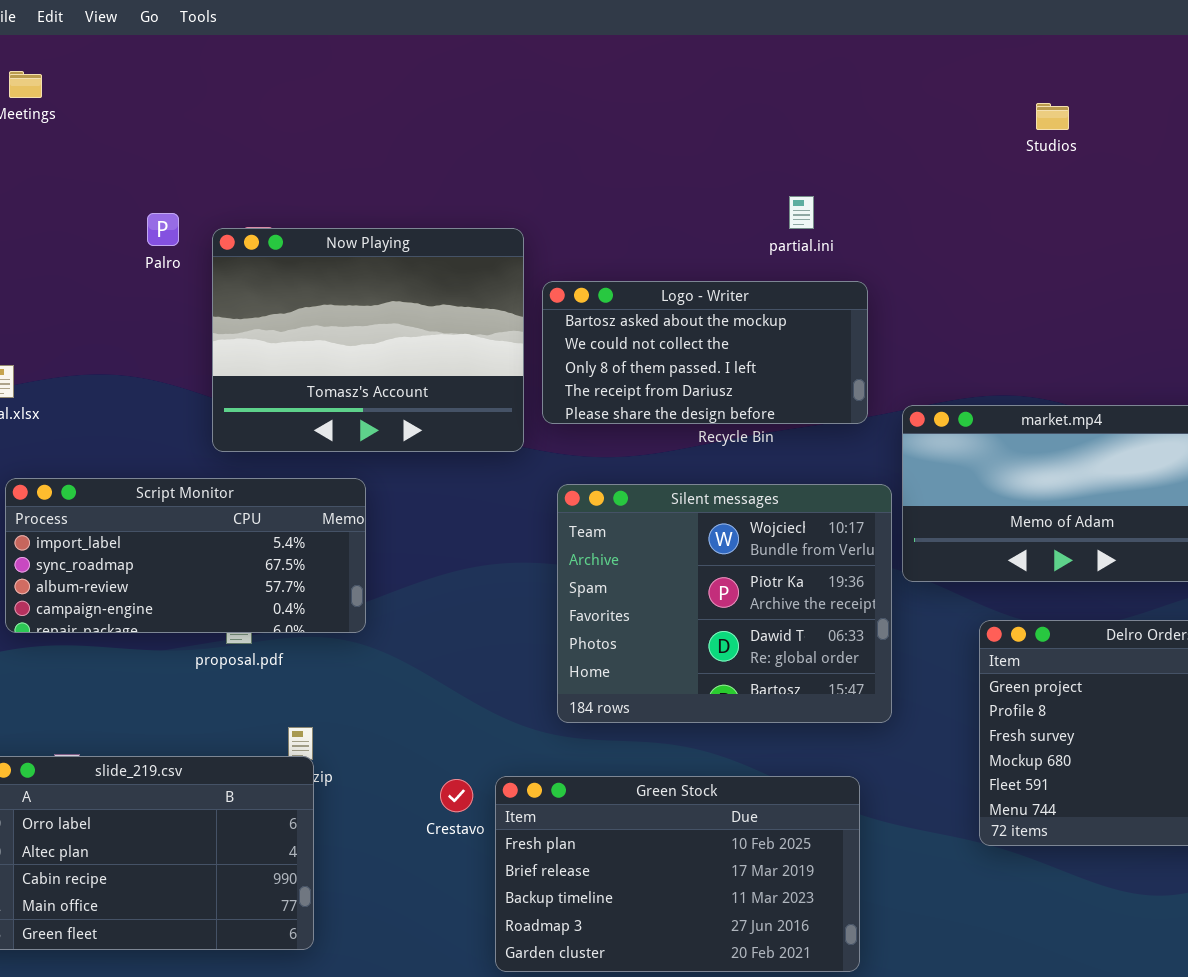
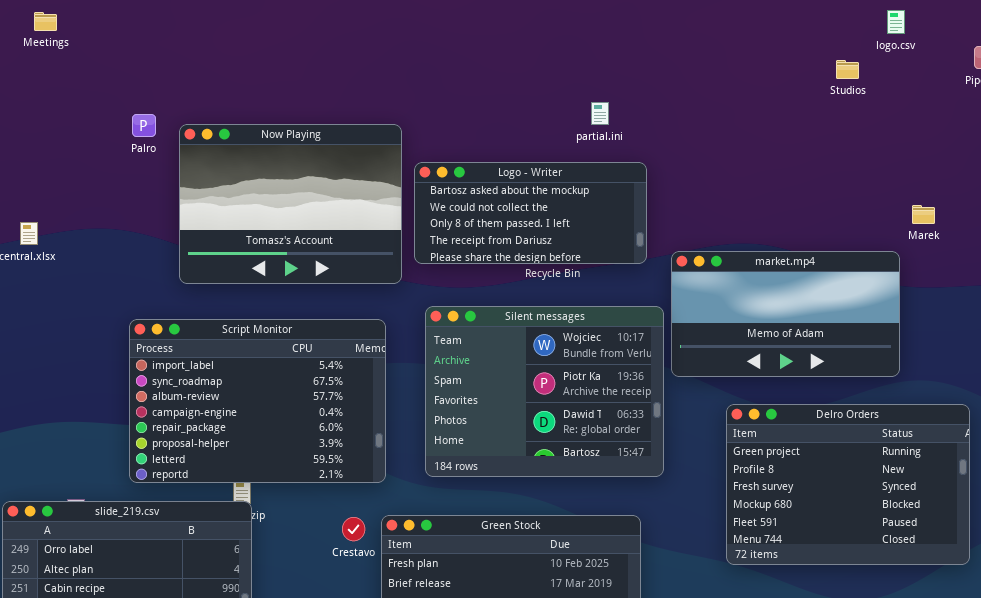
Studios: [1036,103,1069,130] -> [836,60,859,79], moved
Script Monitor: [5,478,366,633] -> [129,319,386,483], moved, resized

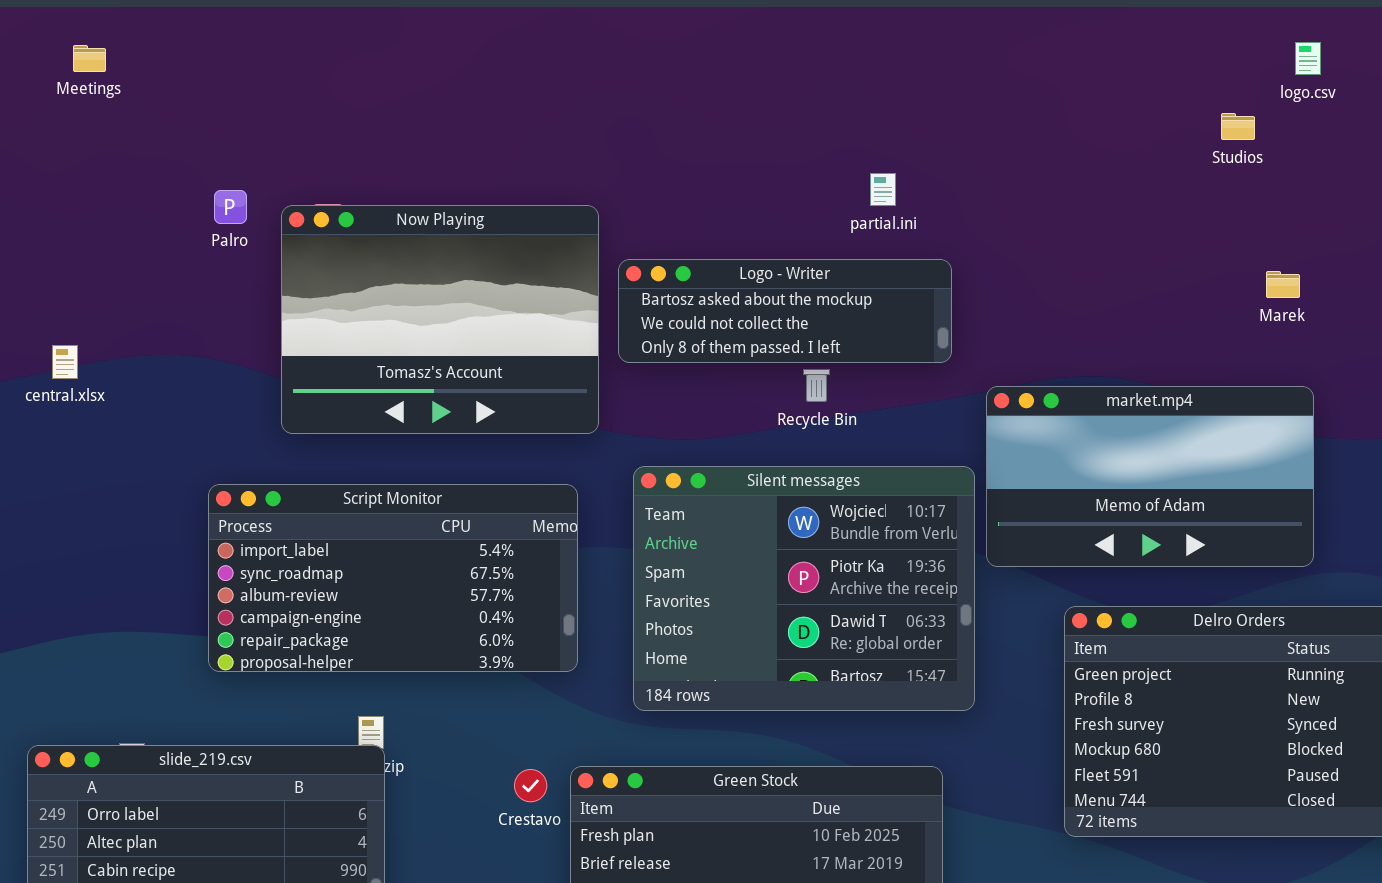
Logo - Writer: [414,162,647,264] -> [618,259,952,363], resized
Marek: [912,205,935,224] -> [1266,271,1300,298], moved
Script Monitor: [129,319,386,483] -> [208,484,578,672], resized

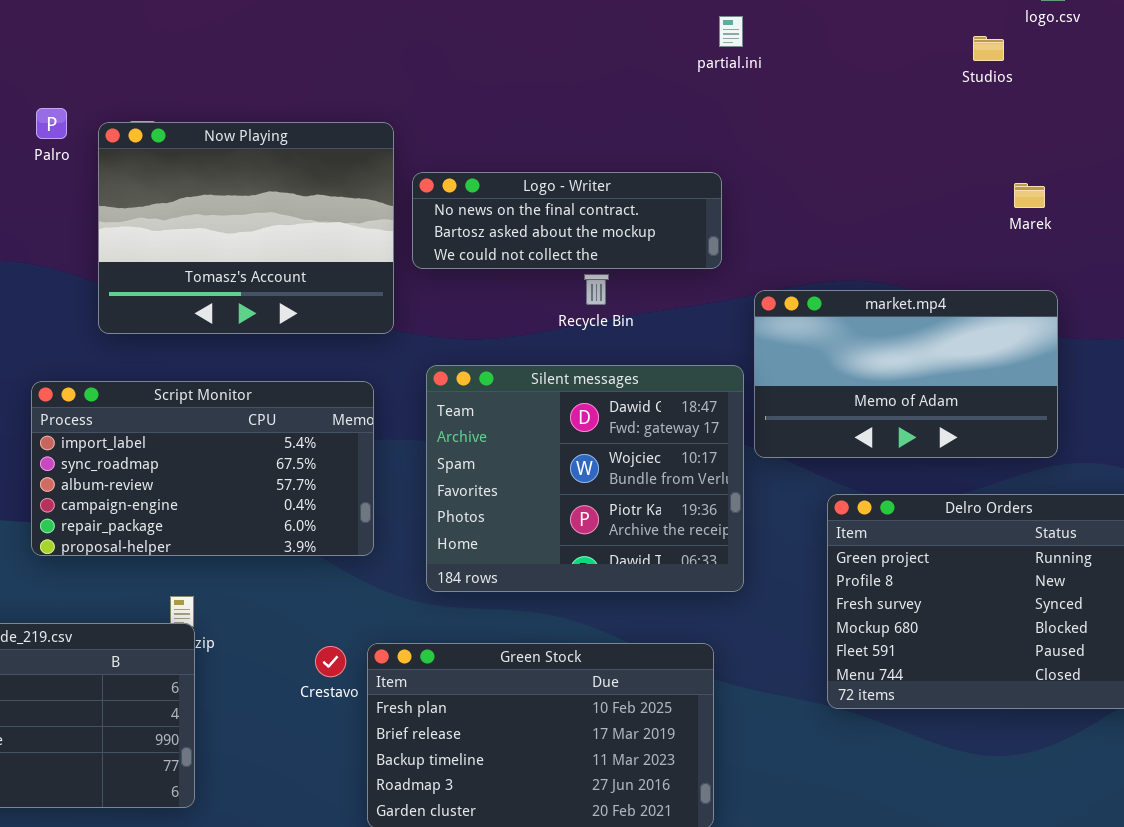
partial.ini: [870,173,896,206] -> [719,16,743,47], moved
Logo - Writer: [618,259,952,363] -> [412,172,722,269], scrolled up 1 row
Silent messages: [633,466,975,711] -> [426,365,744,592], scrolled up 1 row

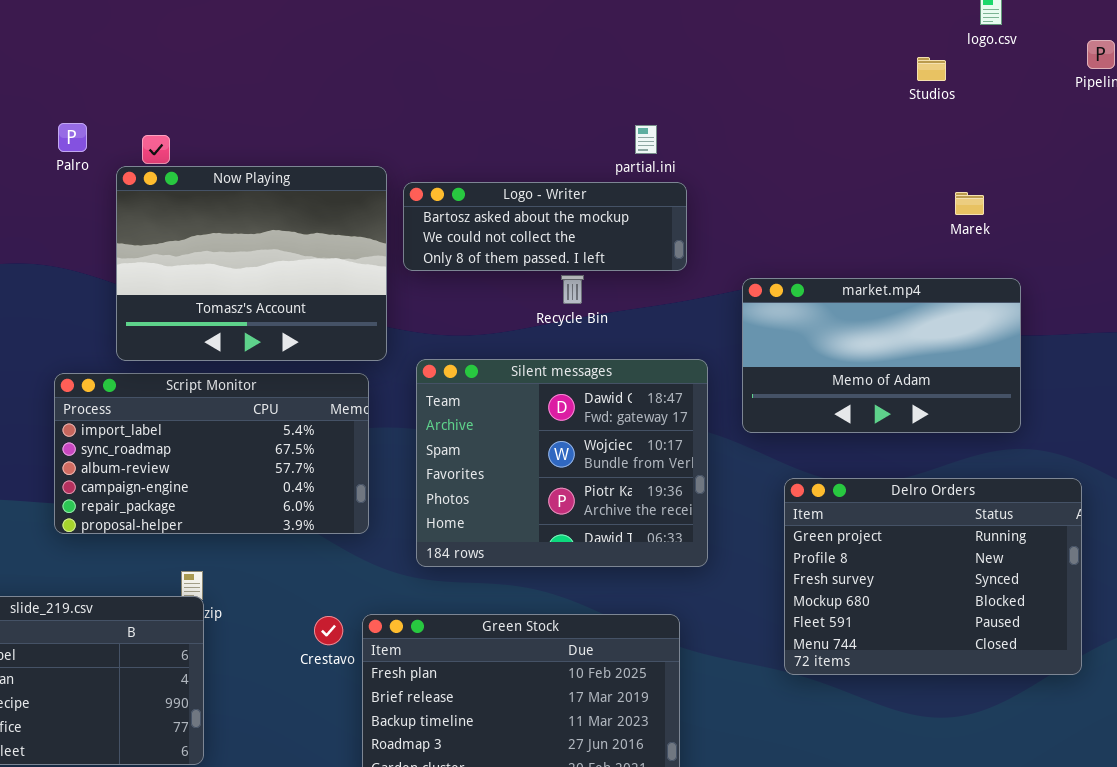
partial.ini: [719,16,743,47] -> [635,125,657,154], moved
Now Playing: [98,122,394,334] -> [116,166,387,361], moved
Logo - Writer: [412,172,722,269] -> [403,182,687,271], scrolled down 1 row
market.mp4: [754,290,1058,458] -> [742,278,1021,433], moved

